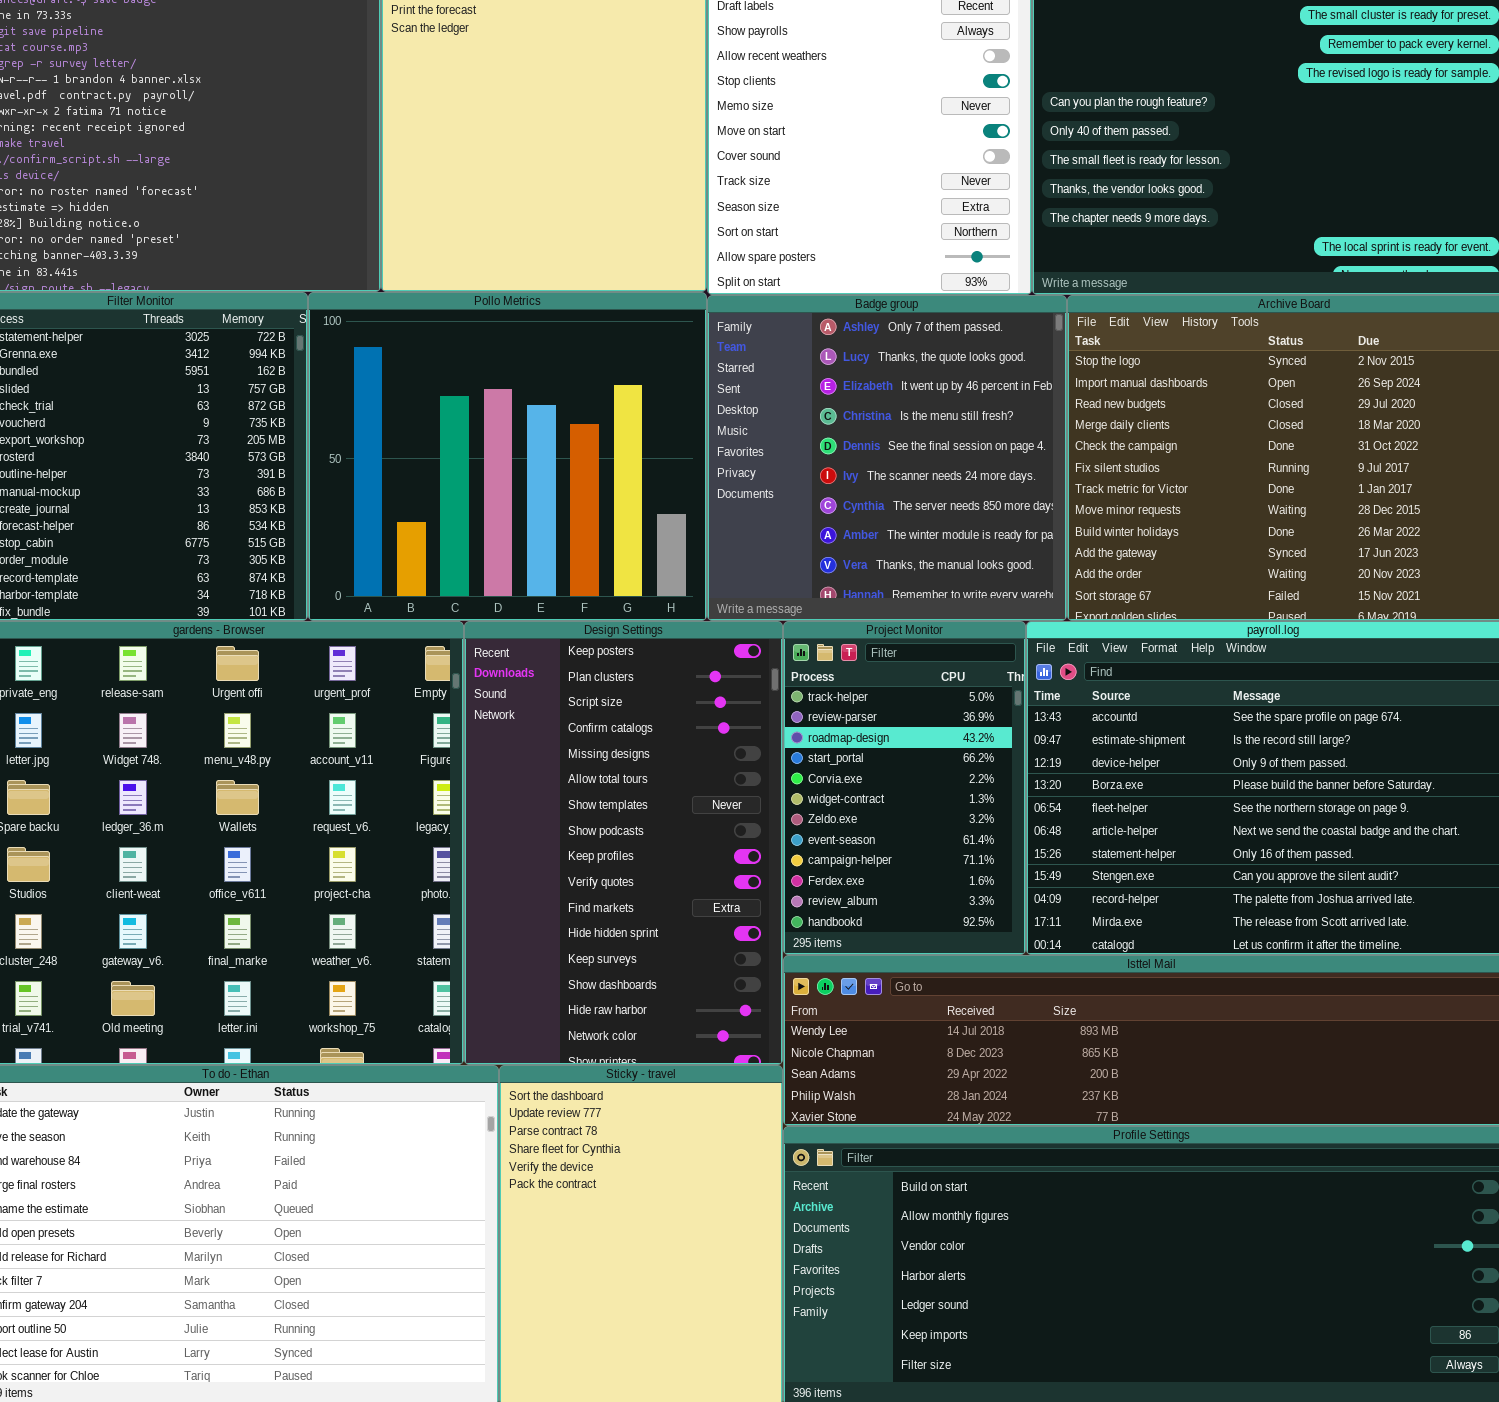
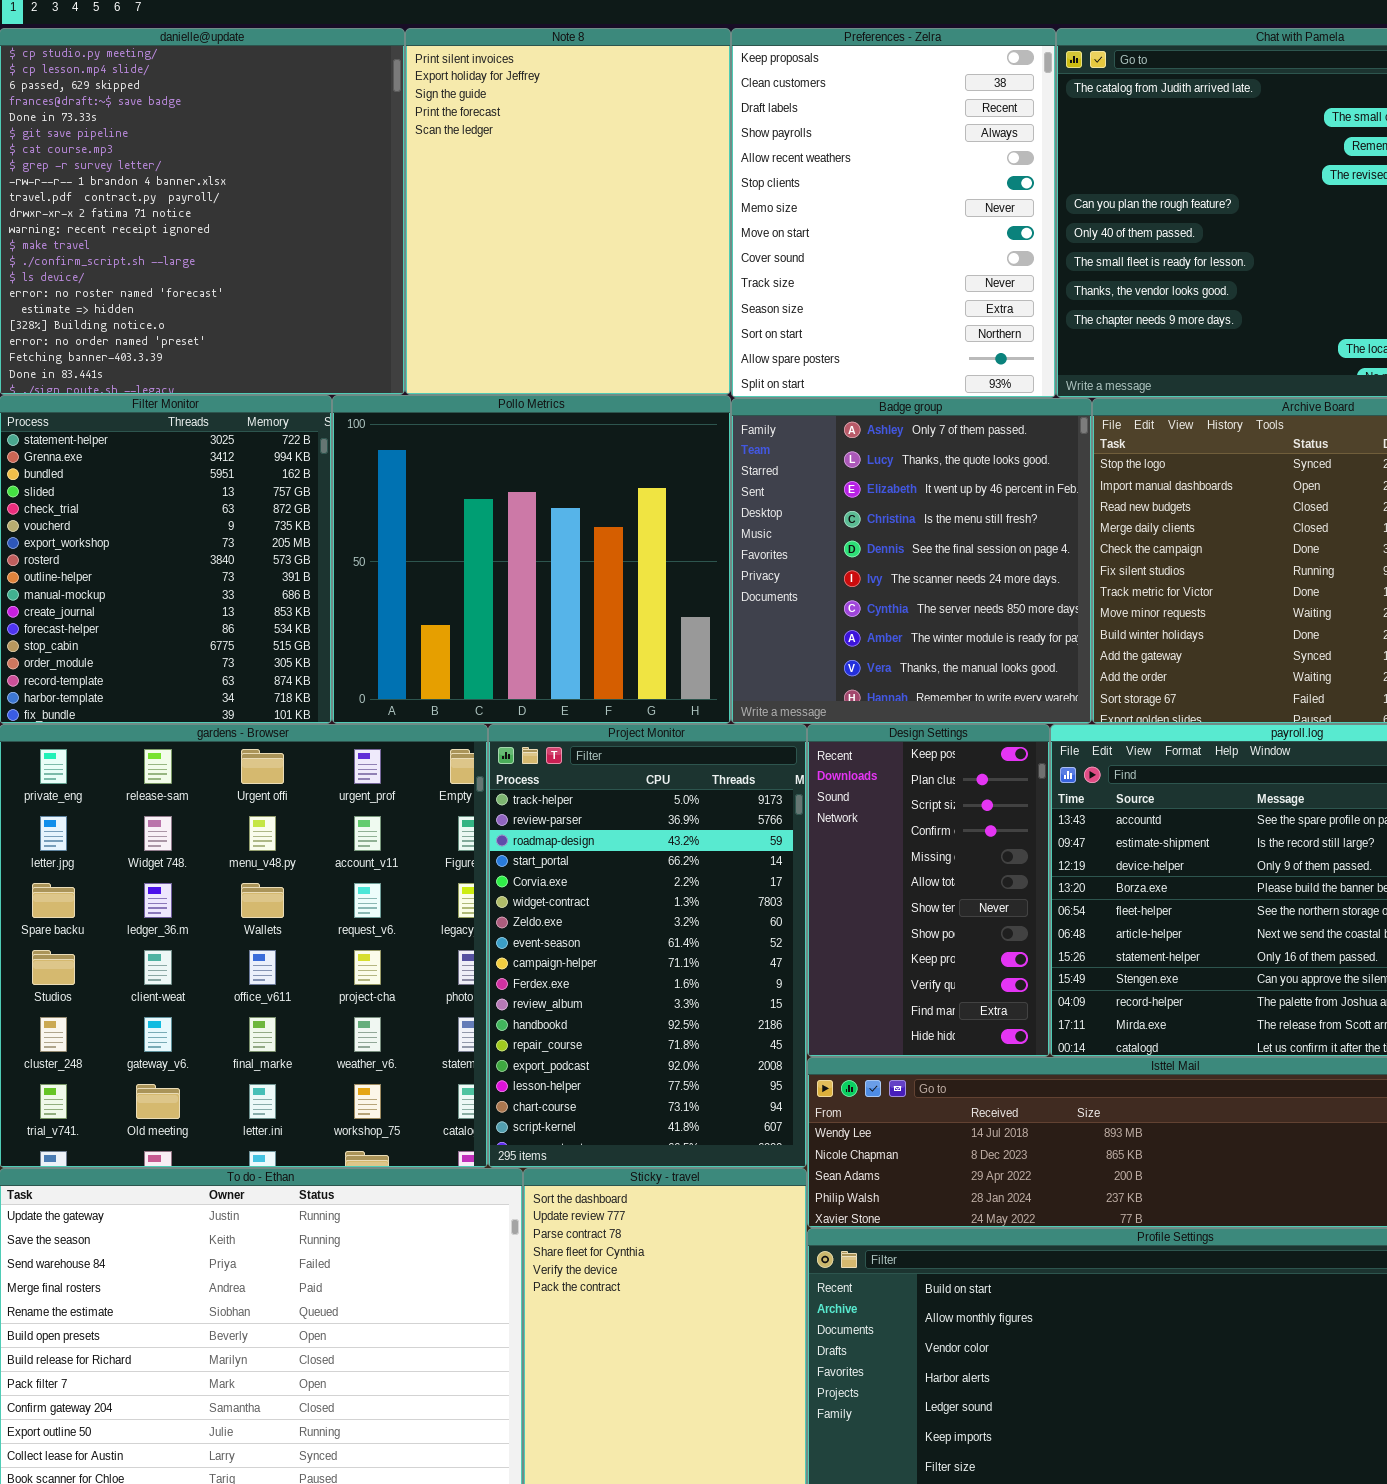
Design Settings: [464,621,783,1065] -> [807,724,1050,1057], moved, resized
Project Monitor: [783,621,1026,955] -> [488,724,807,1168], moved, resized

